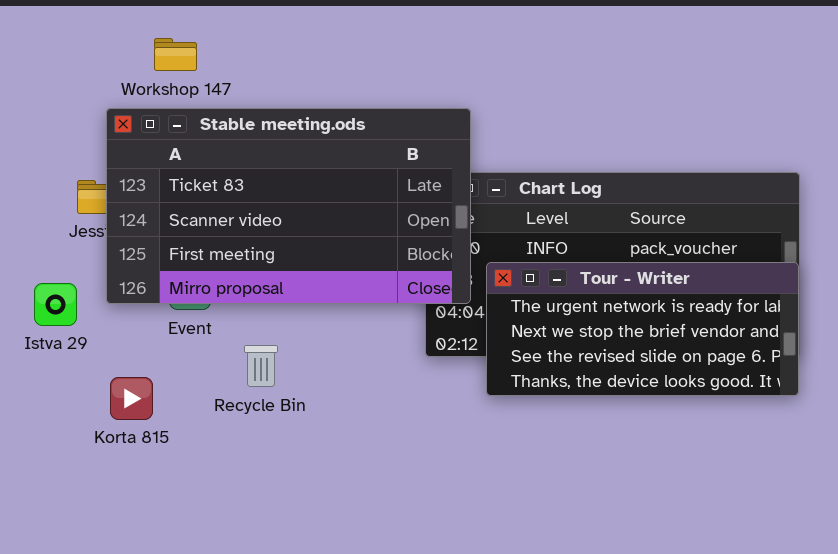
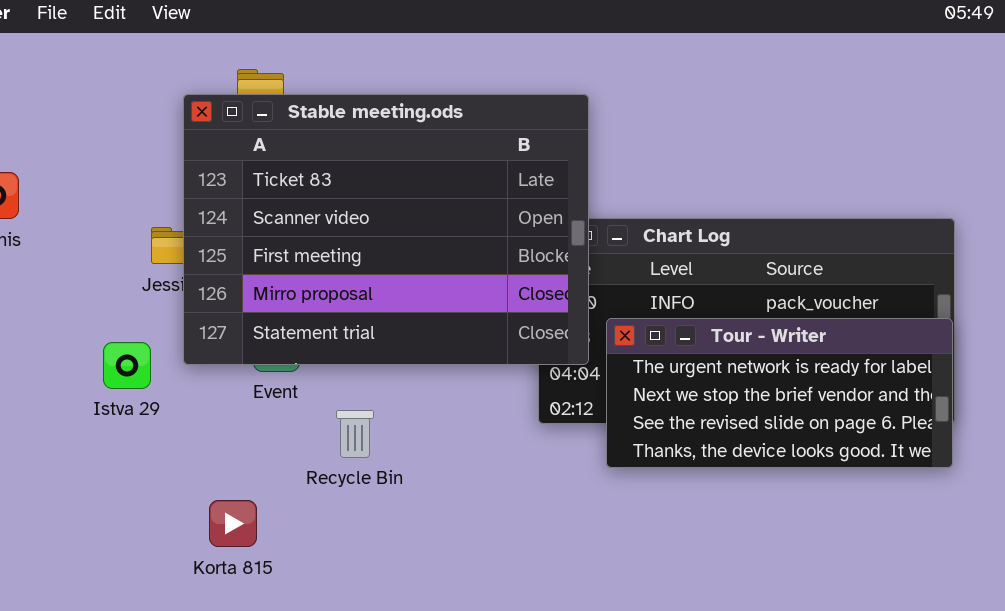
Stable meeting.ods: [106,108,471,304] -> [183,94,589,365], resized
Korta 815: [110,377,153,420] -> [209,500,257,547], moved

